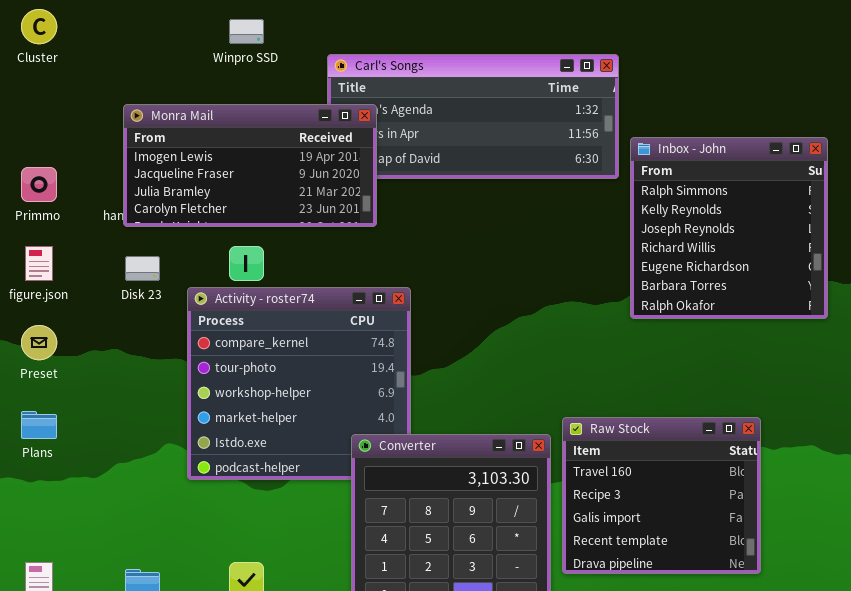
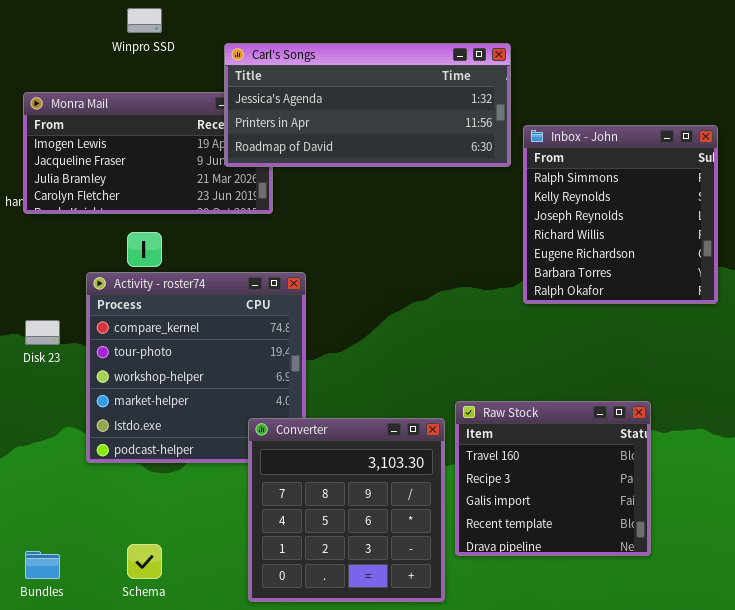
Carl's Songs: [327,54,619,179] -> [224,43,511,167], raised
Disk 23: [125,256,160,281] -> [25,320,60,345], moved

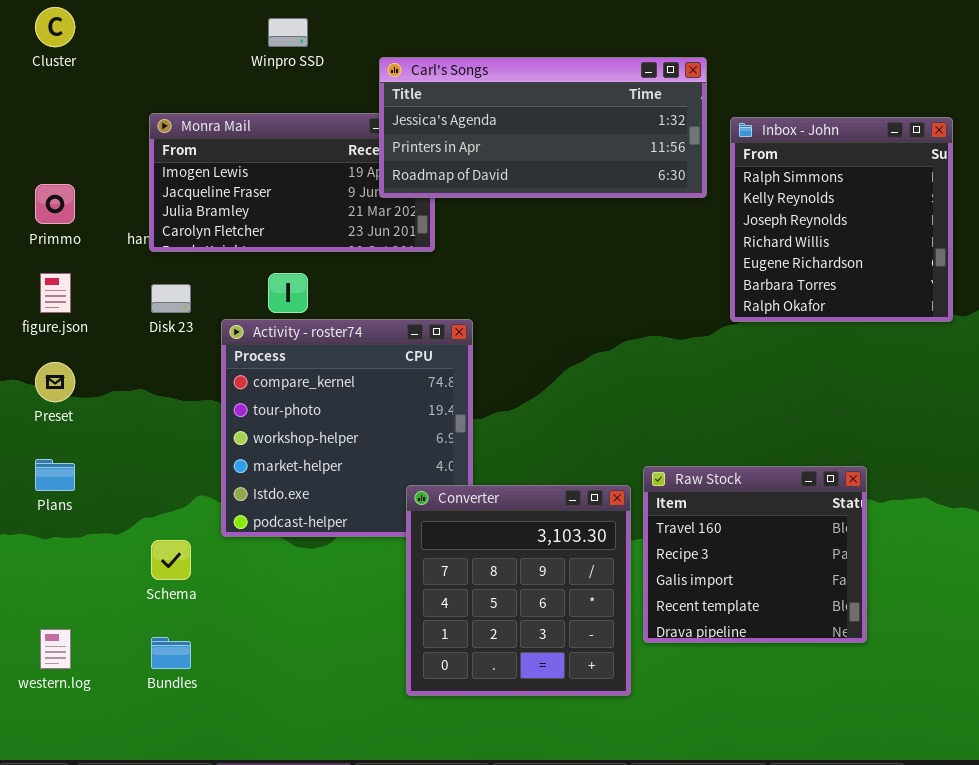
Inbox - John: [523,125,718,304] -> [730,117,953,322], moved
Disk 23: [25,320,60,345] -> [151,284,191,313], moved
Schema: [127,544,162,579] -> [151,540,191,580], moved

